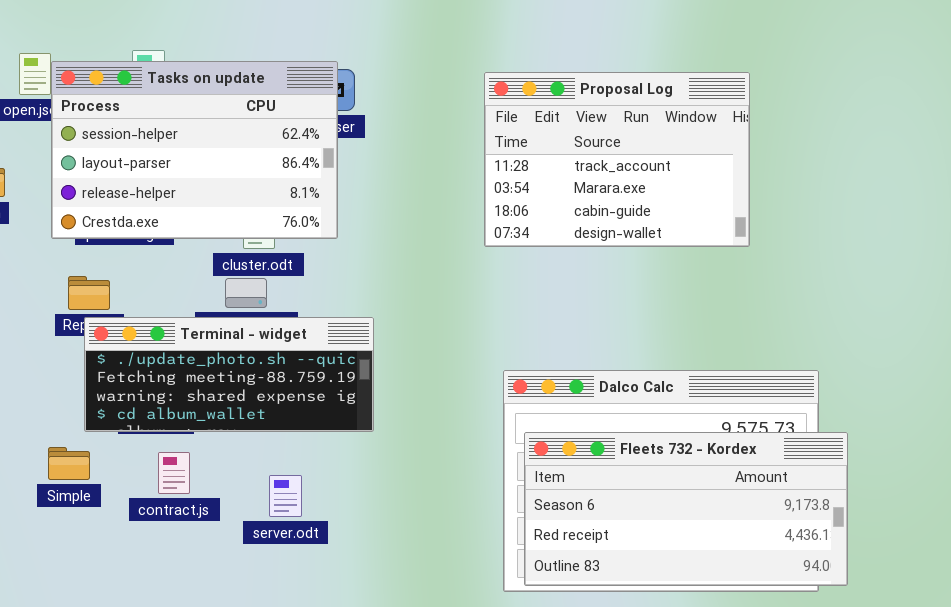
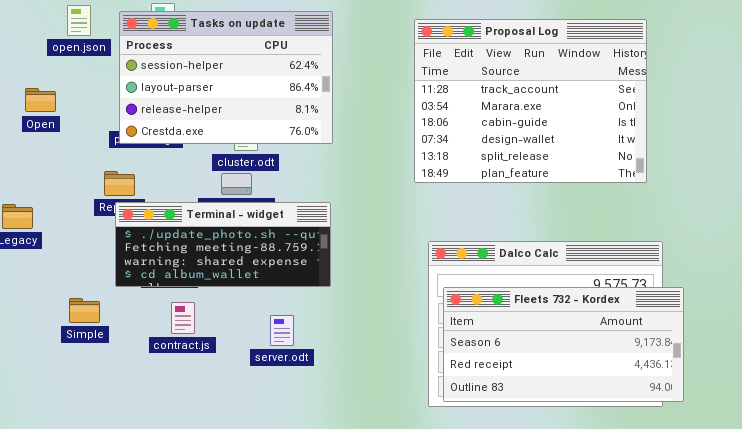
Tasks on update: [51,61,338,239] -> [119,11,333,144], moved
Proposal Log: [484,72,750,247] -> [414,19,647,183], resized
Simple: [48,447,90,480] -> [69,298,100,323], moved
server.odt: [269,475,302,517] -> [270,315,294,346], moved

